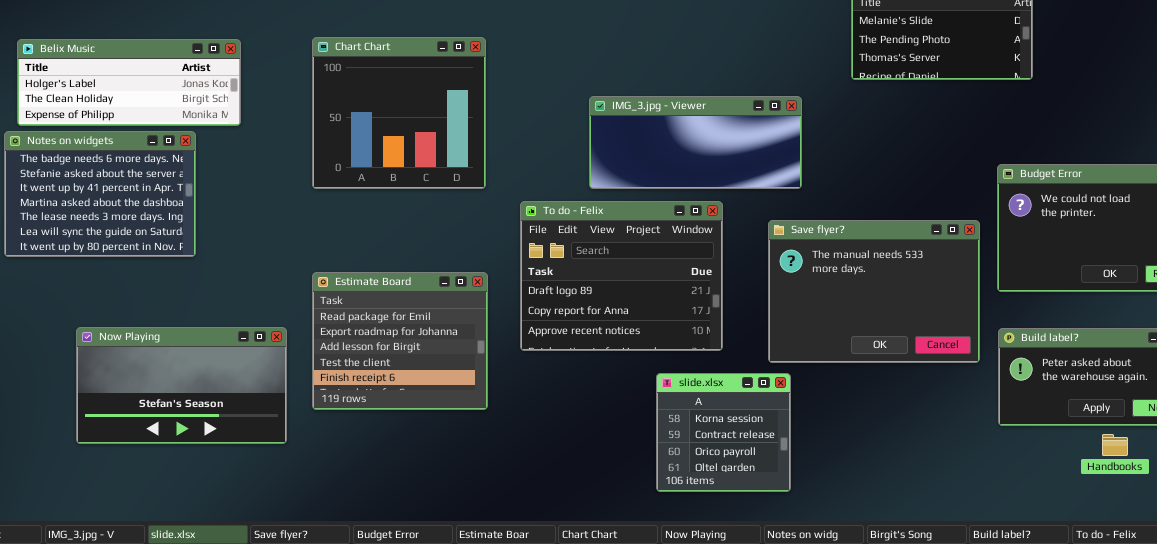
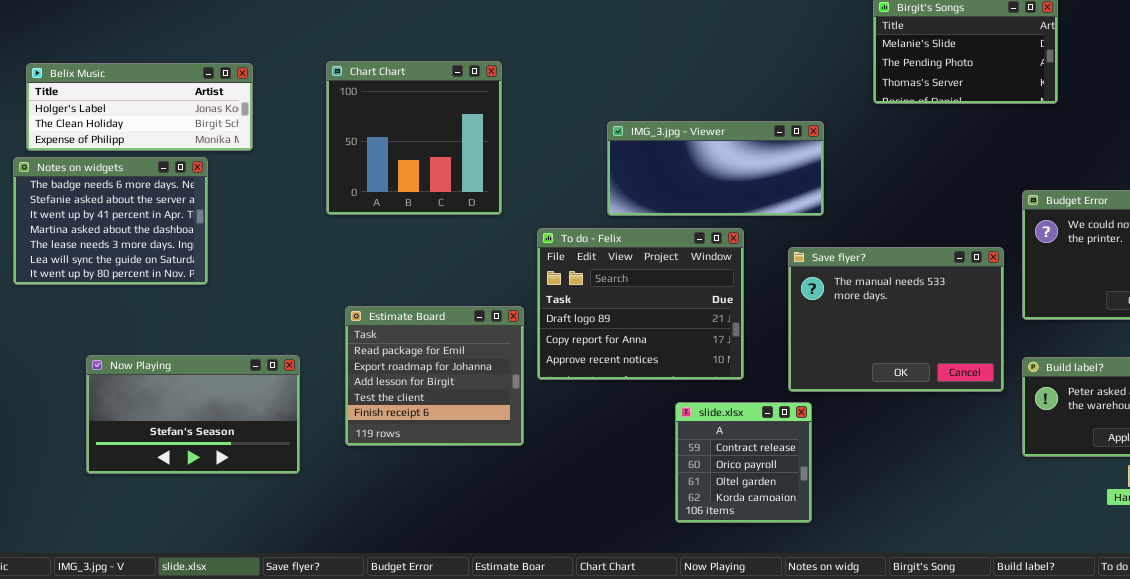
Estimate Board: [312,272,488,410] -> [345,306,524,446], moved
slide.xlsx: [656,373,791,492] -> [675,402,812,523], scrolled down 1 row

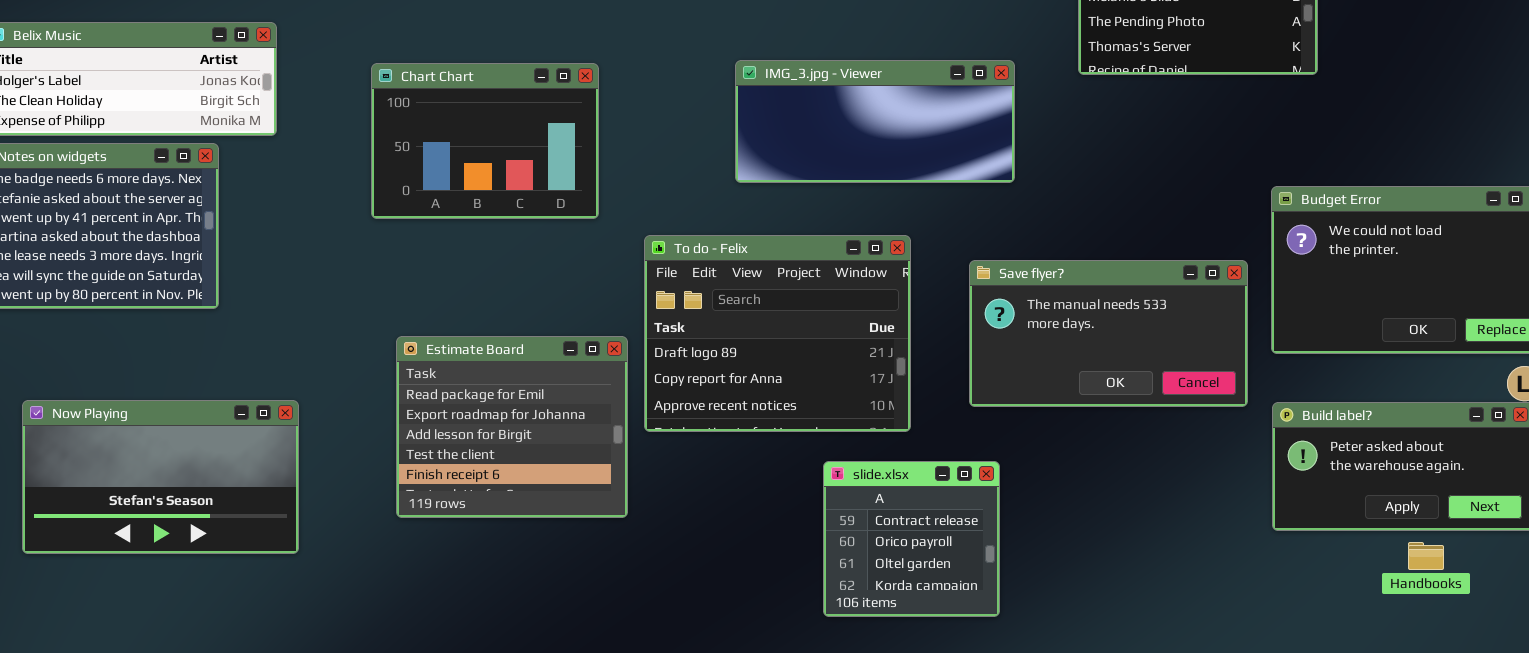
Chart Chart: [326,61,502,215] -> [371,63,599,219], resized
IMG_3.jpg - Viewer: [607,121,824,216] -> [735,60,1015,183], moved
Save flyer?: [788,247,1004,392] -> [969,260,1248,407], resized
Now Playing: [86,355,300,474] -> [22,400,299,554], moved

